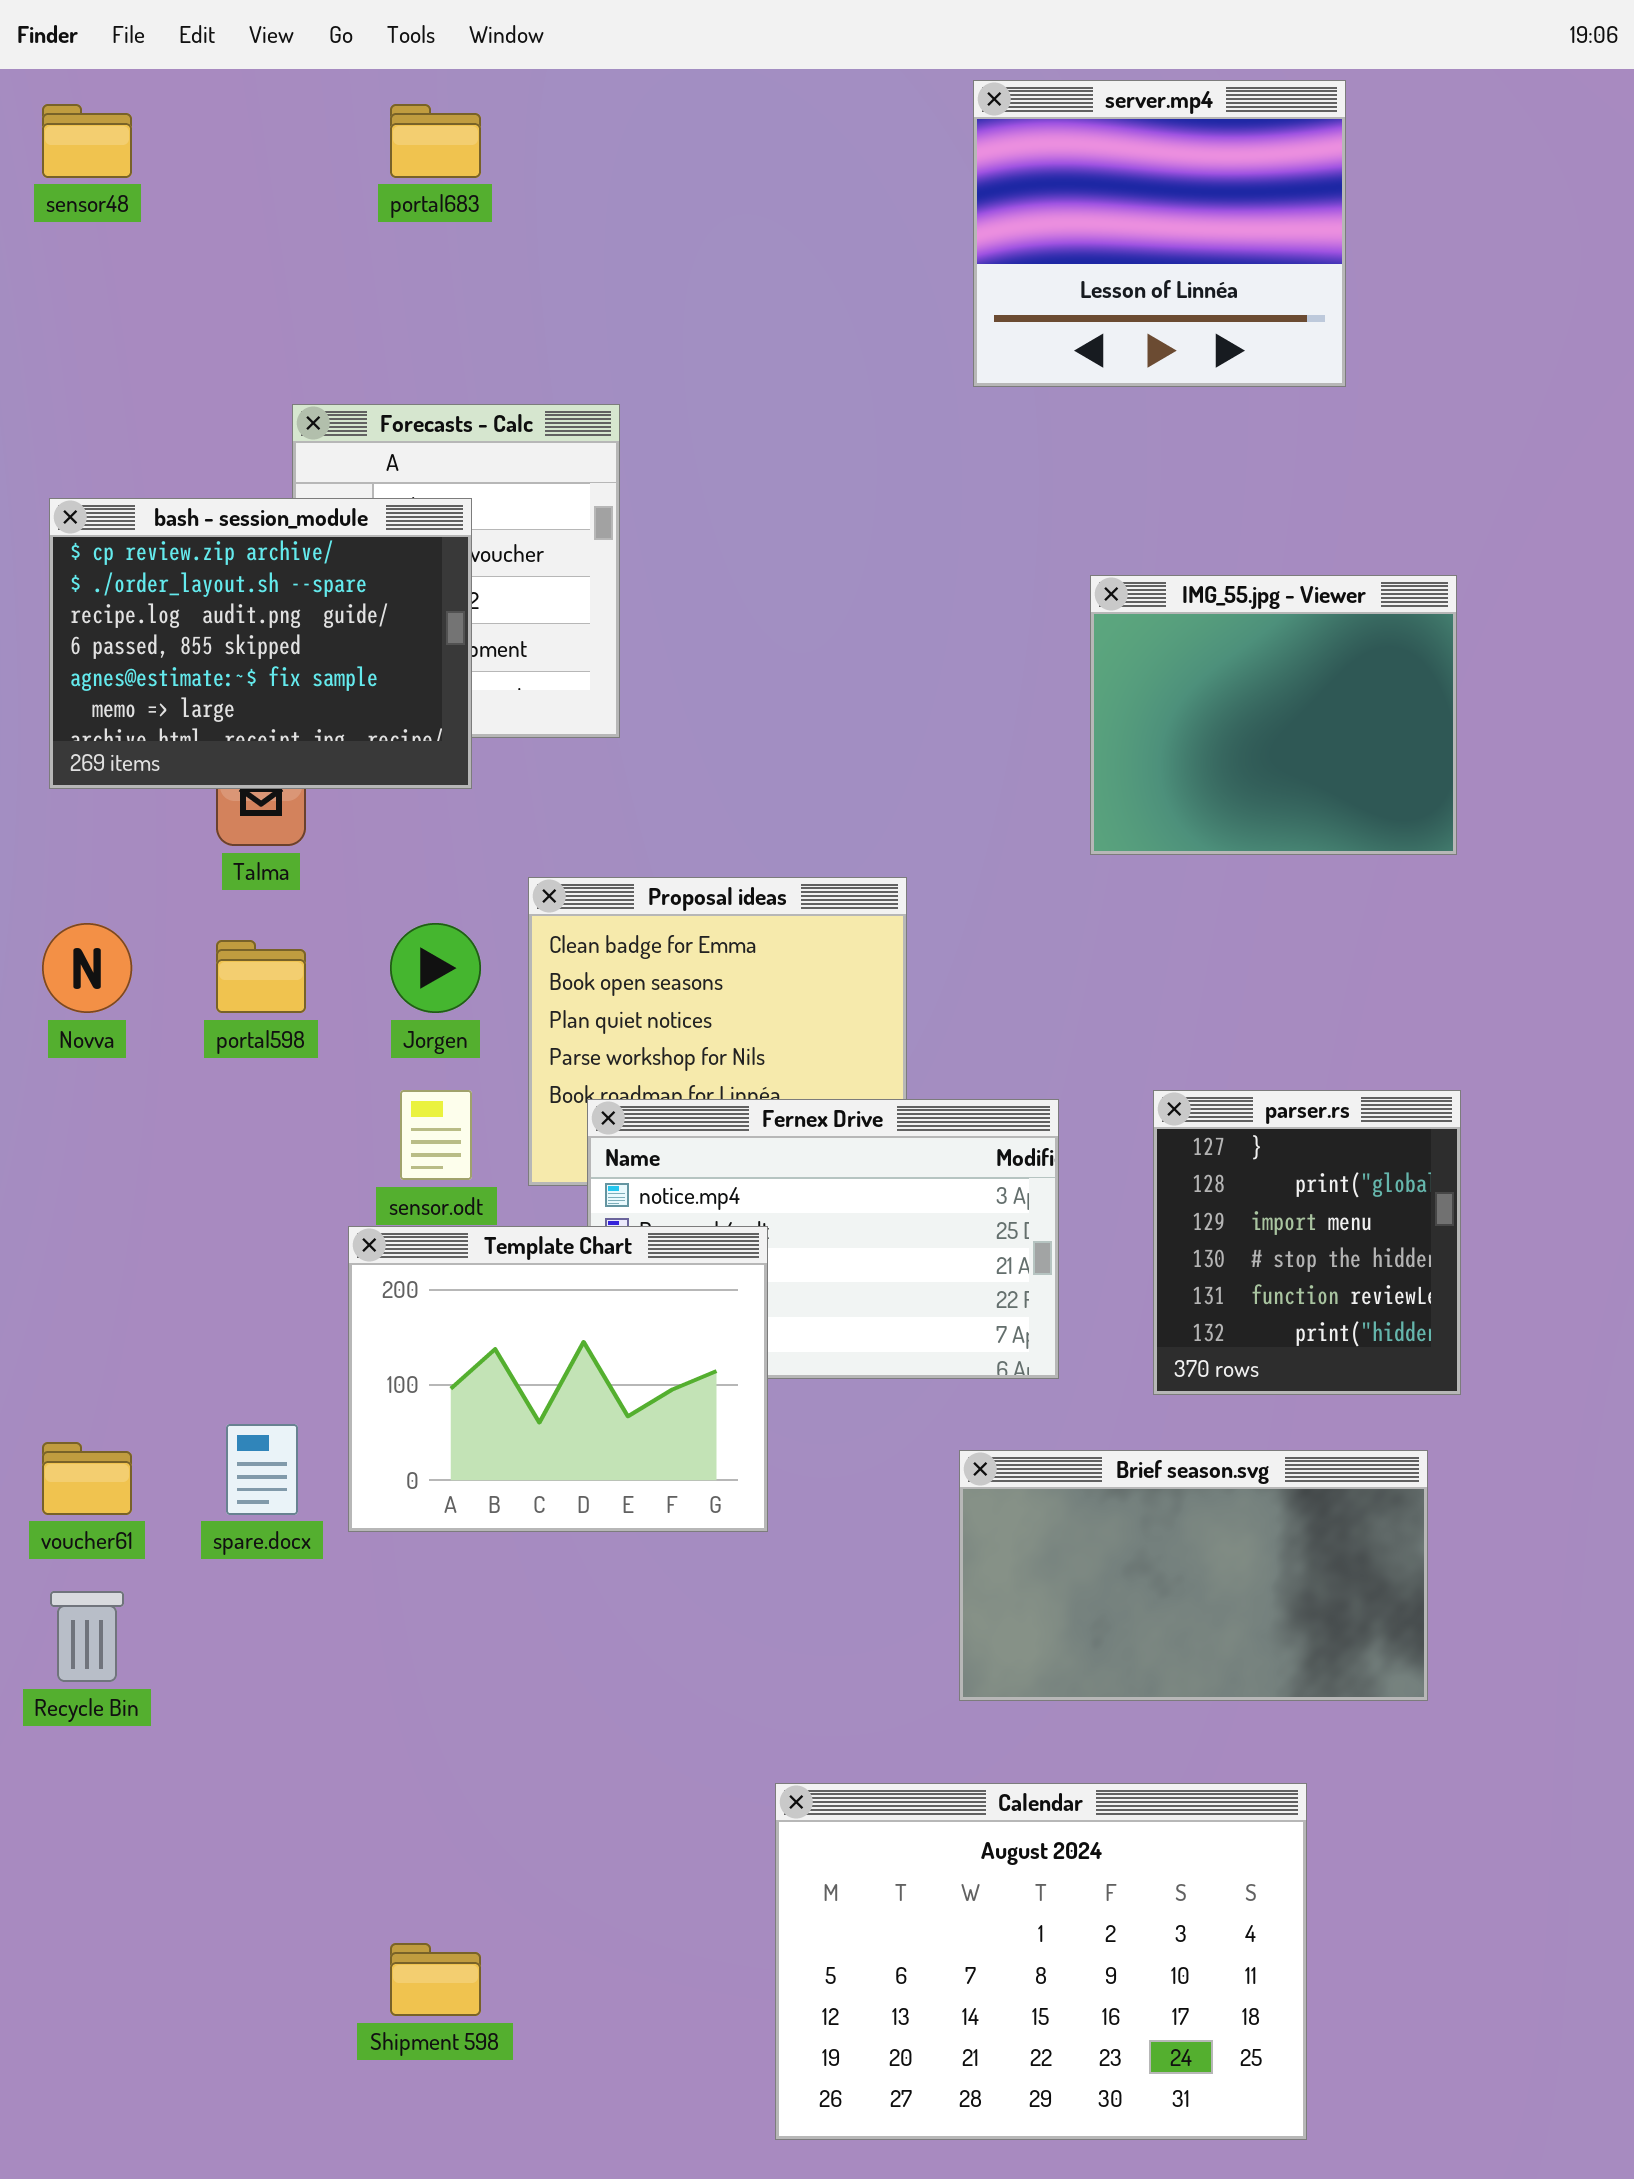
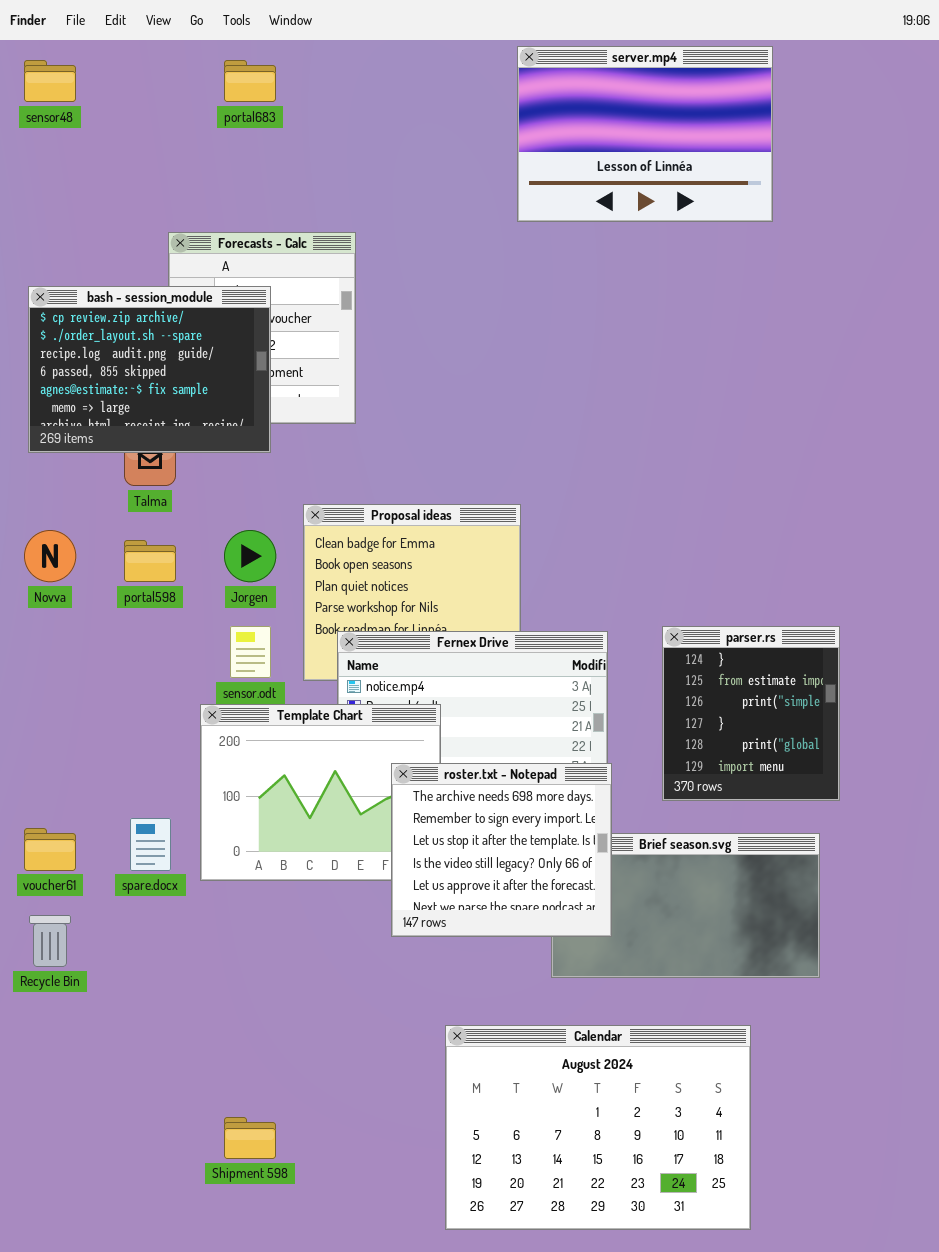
server.mp4: [973,80,1346,387] -> [517,46,773,222], resized
IMG_55.jpg - Viewer: [1090,575,1457,855] -> none, closed
parser.rs: [1153,1090,1461,1395] -> [662,626,840,801], scrolled up 3 rows
roster.txt - Notepad: none -> [391,763,612,937], opened

